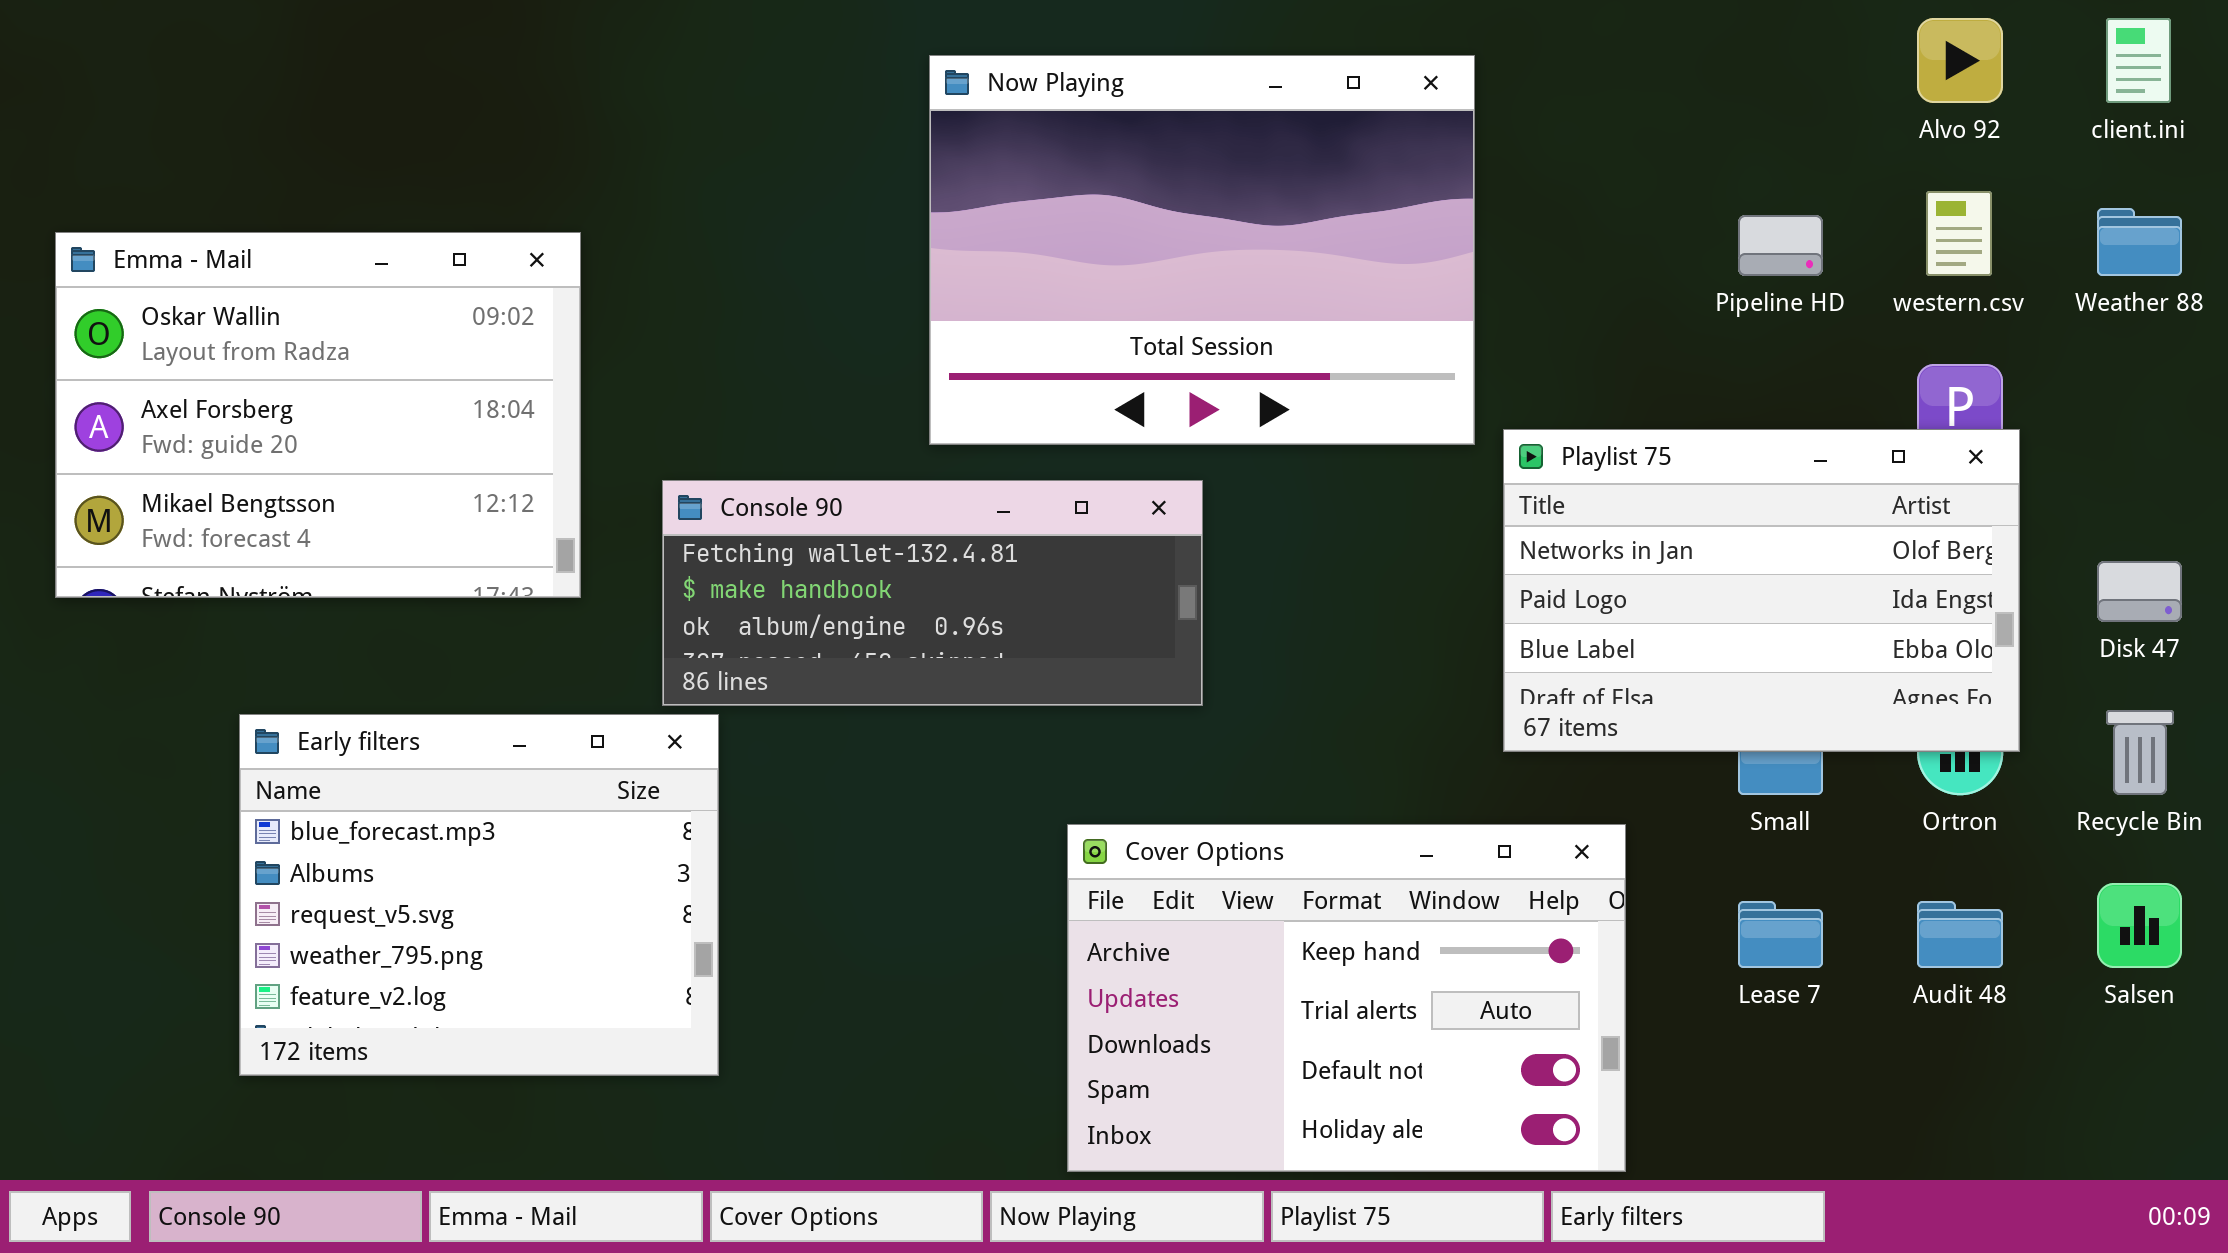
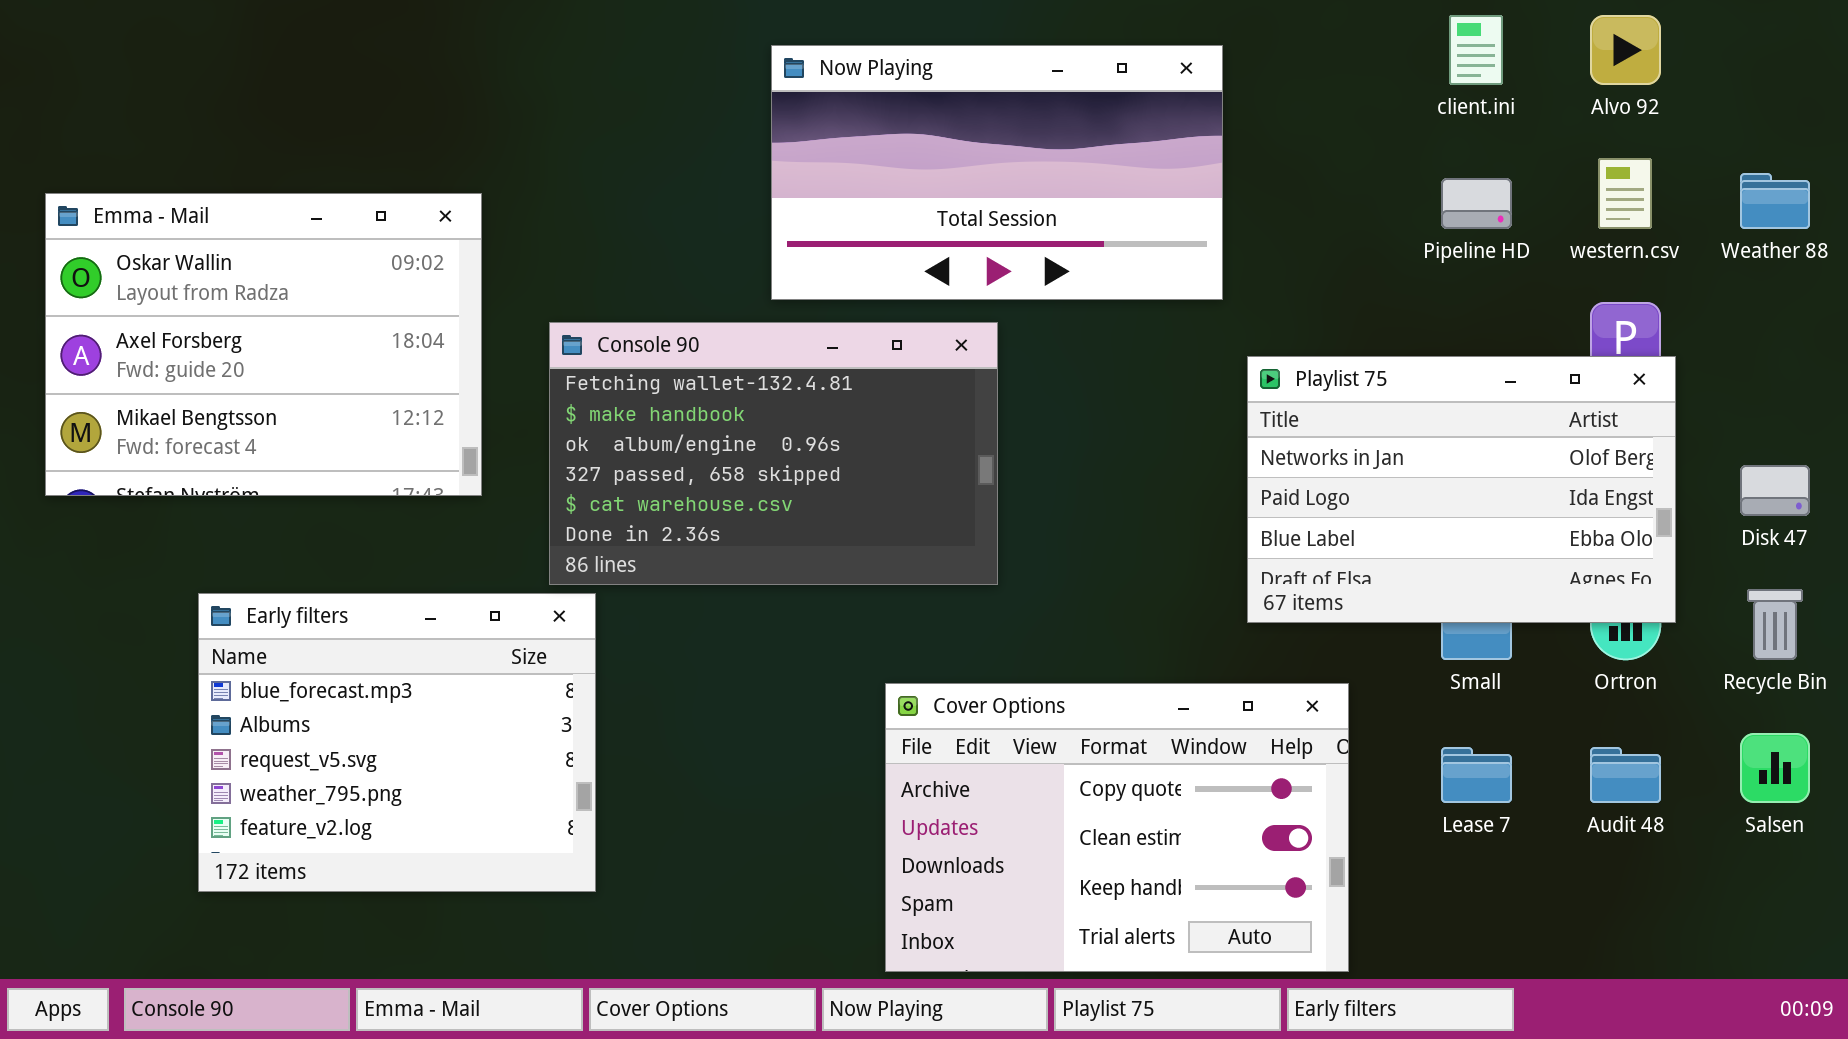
client.ini: [2106,18,2171,103] -> [1449,15,1503,85], moved
Now Playing: [929,55,1475,445] -> [771,45,1223,300], resized
Console 90: [662,480,1203,706] -> [549,322,998,585], resized
Cover Options: [1067,824,1626,1172] -> [885,683,1349,972], scrolled up 2 rows

